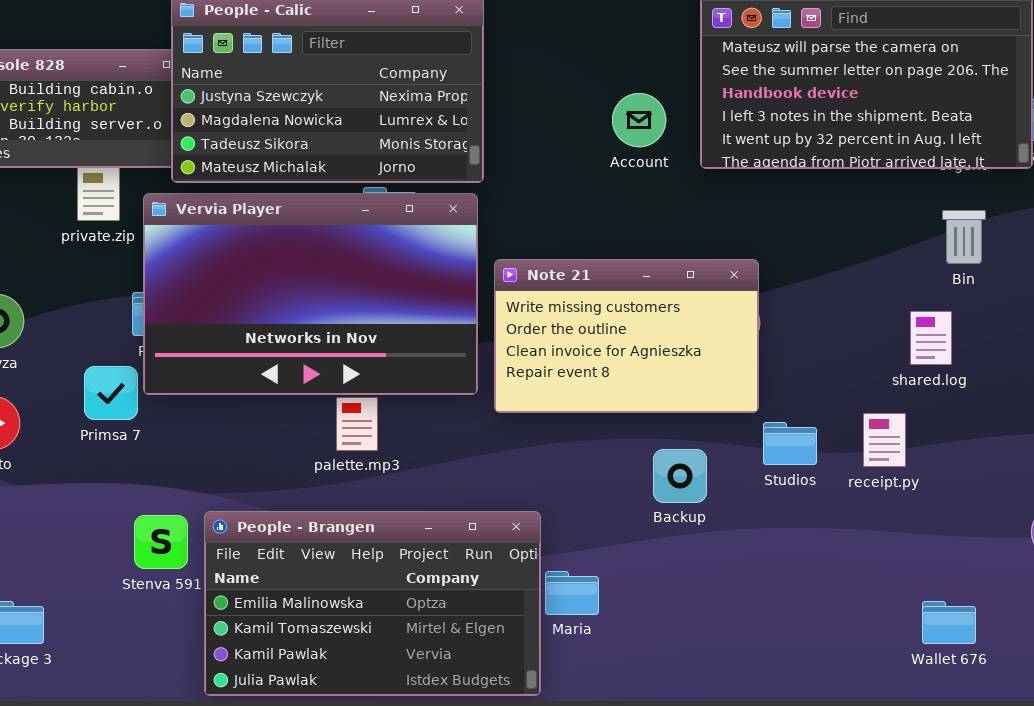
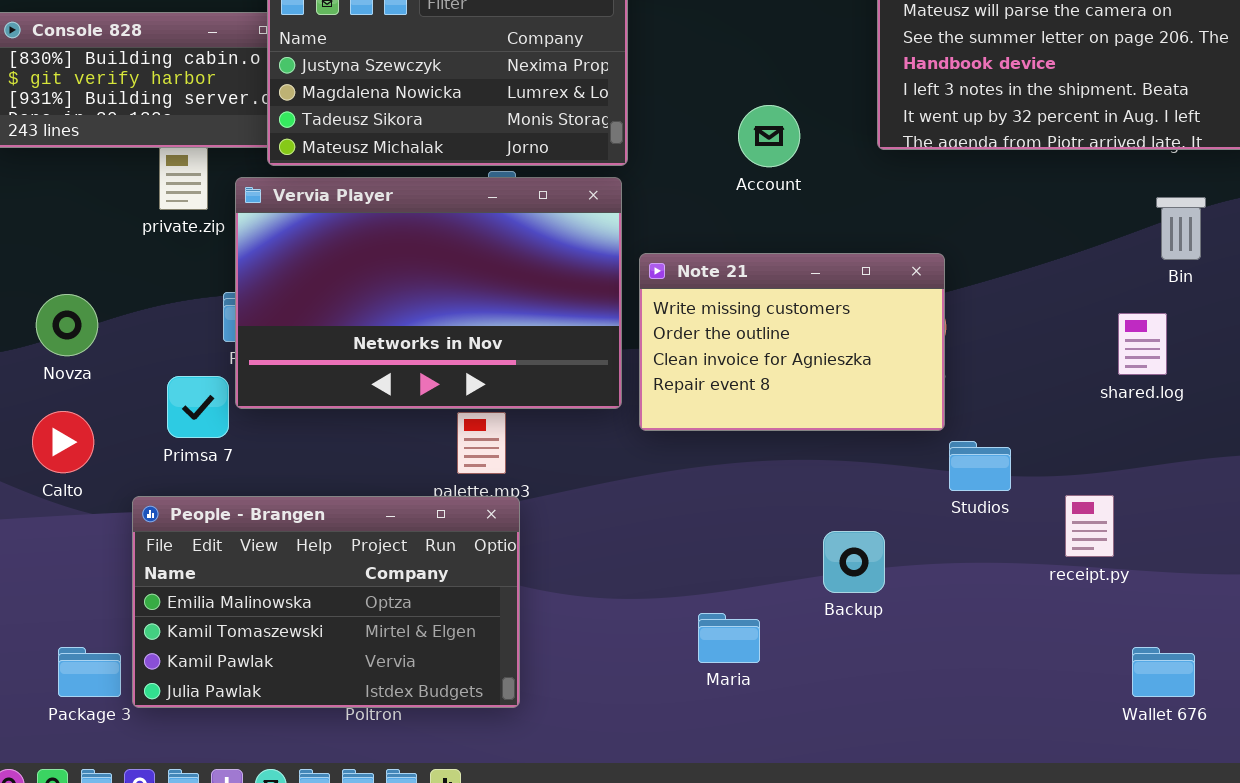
Account: [612,93,666,147] -> [738,105,800,167], moved
receipt.py: [863,413,906,467] -> [1065,495,1114,557], moved
Backup: [653,449,707,503] -> [823,531,885,593], moved
People - Brangen: [204,511,541,696] -> [132,496,520,708], moved

